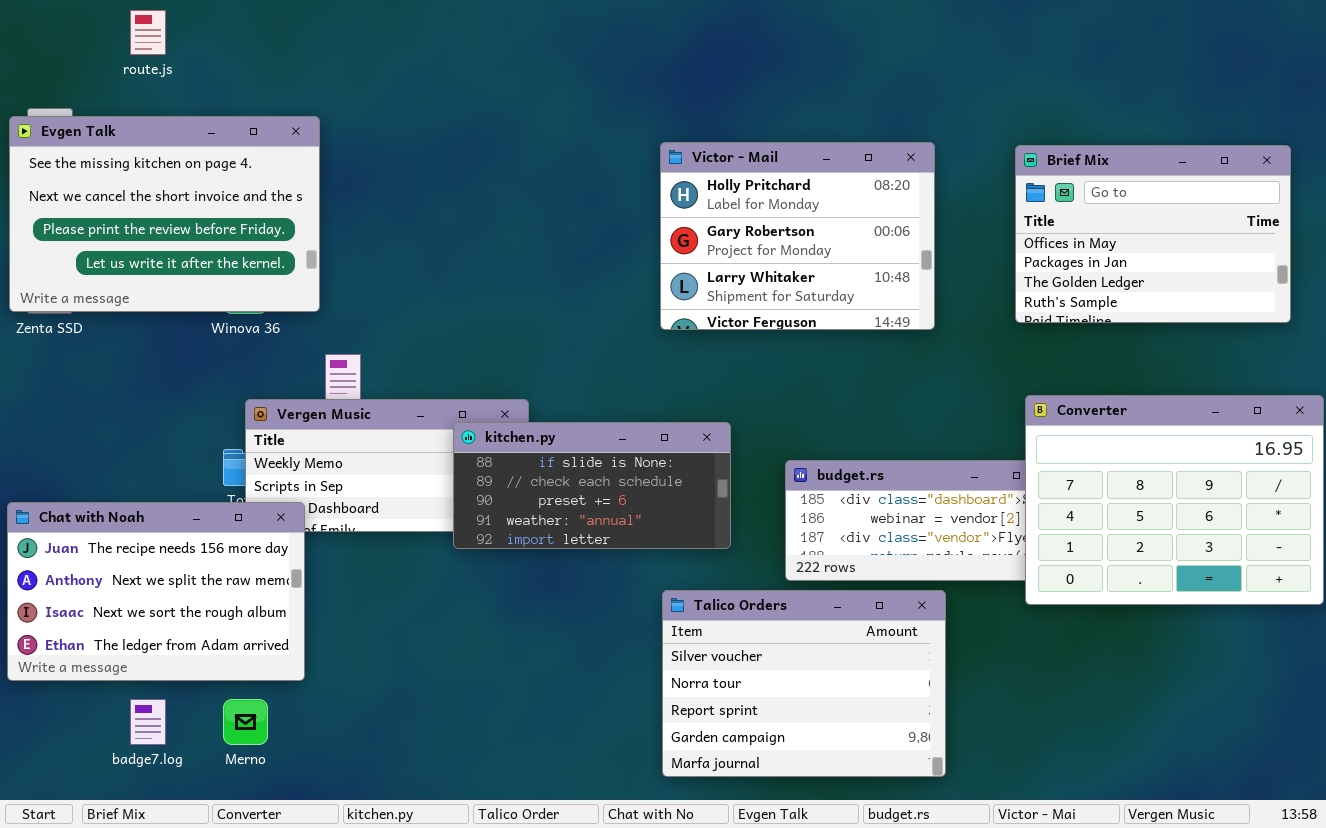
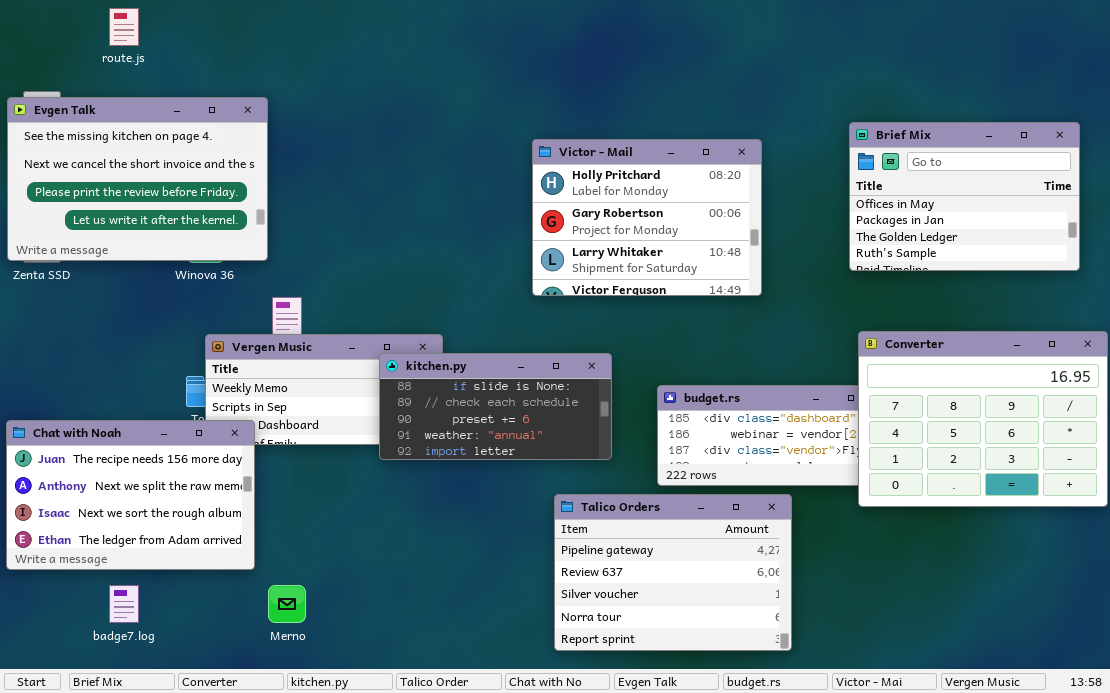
Victor - Mail: [660,142,935,330] -> [532,139,762,296], moved
Talico Orders: [662,590,946,777] -> [554,494,792,651], scrolled up 2 rows
Merno: [223,699,268,745] -> [268,585,306,623], moved

